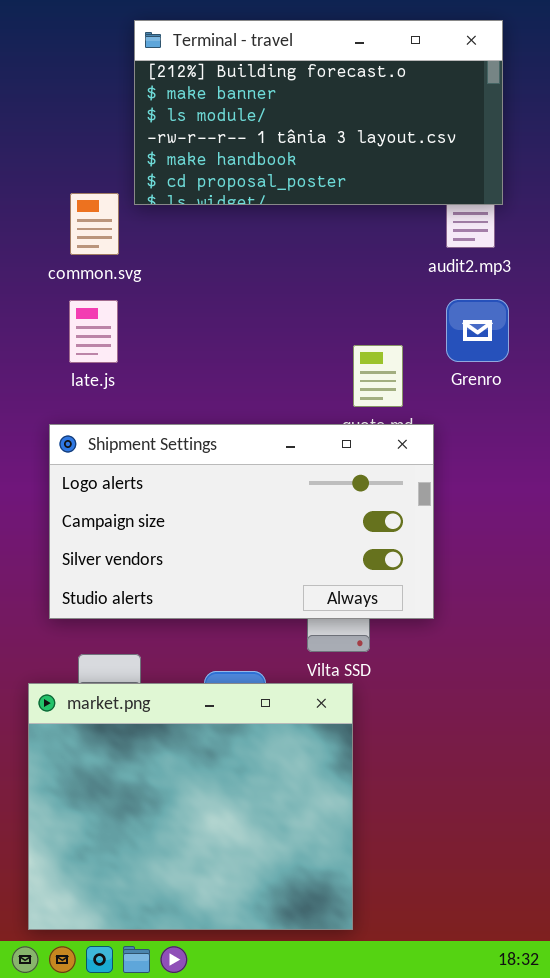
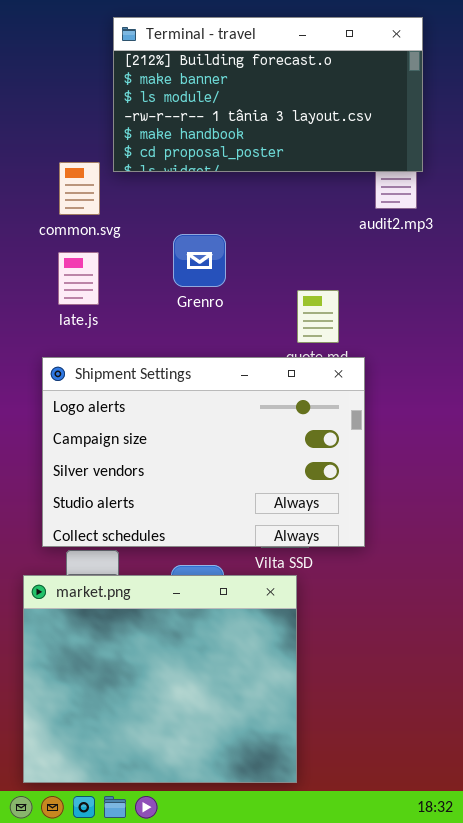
Grenro: [446,299,509,362] -> [173,234,226,287], moved
Shipment Settings: [49,424,434,619] -> [42,357,365,547], resized

